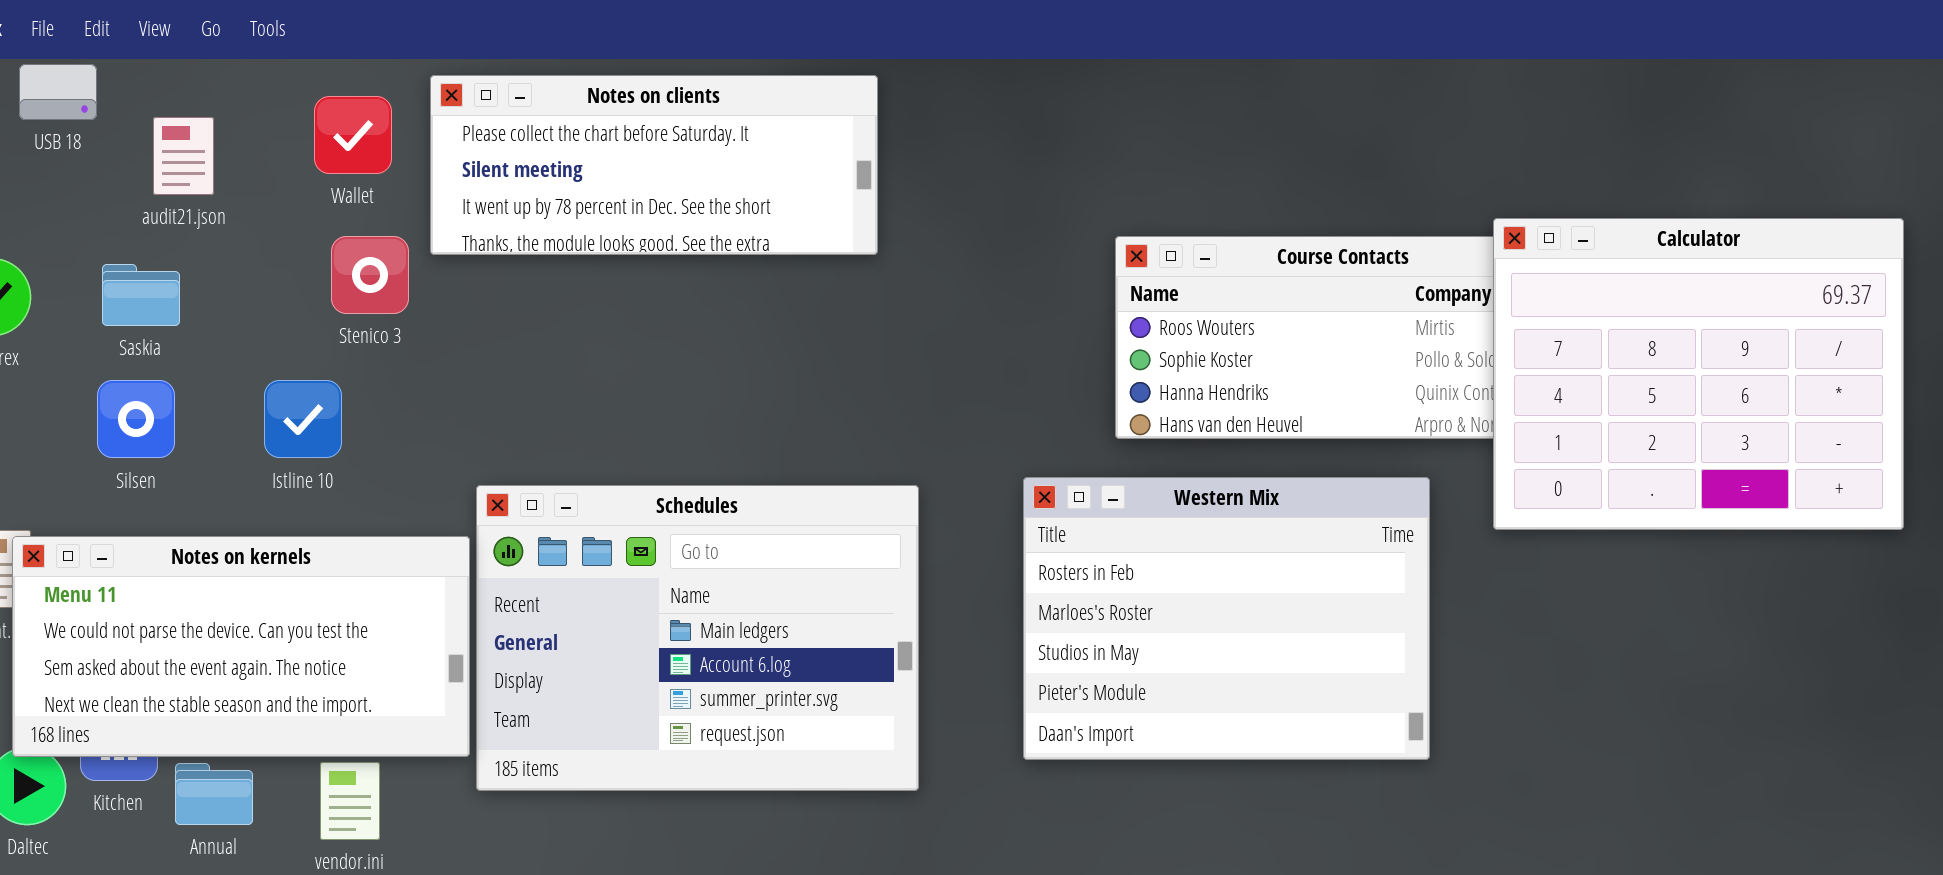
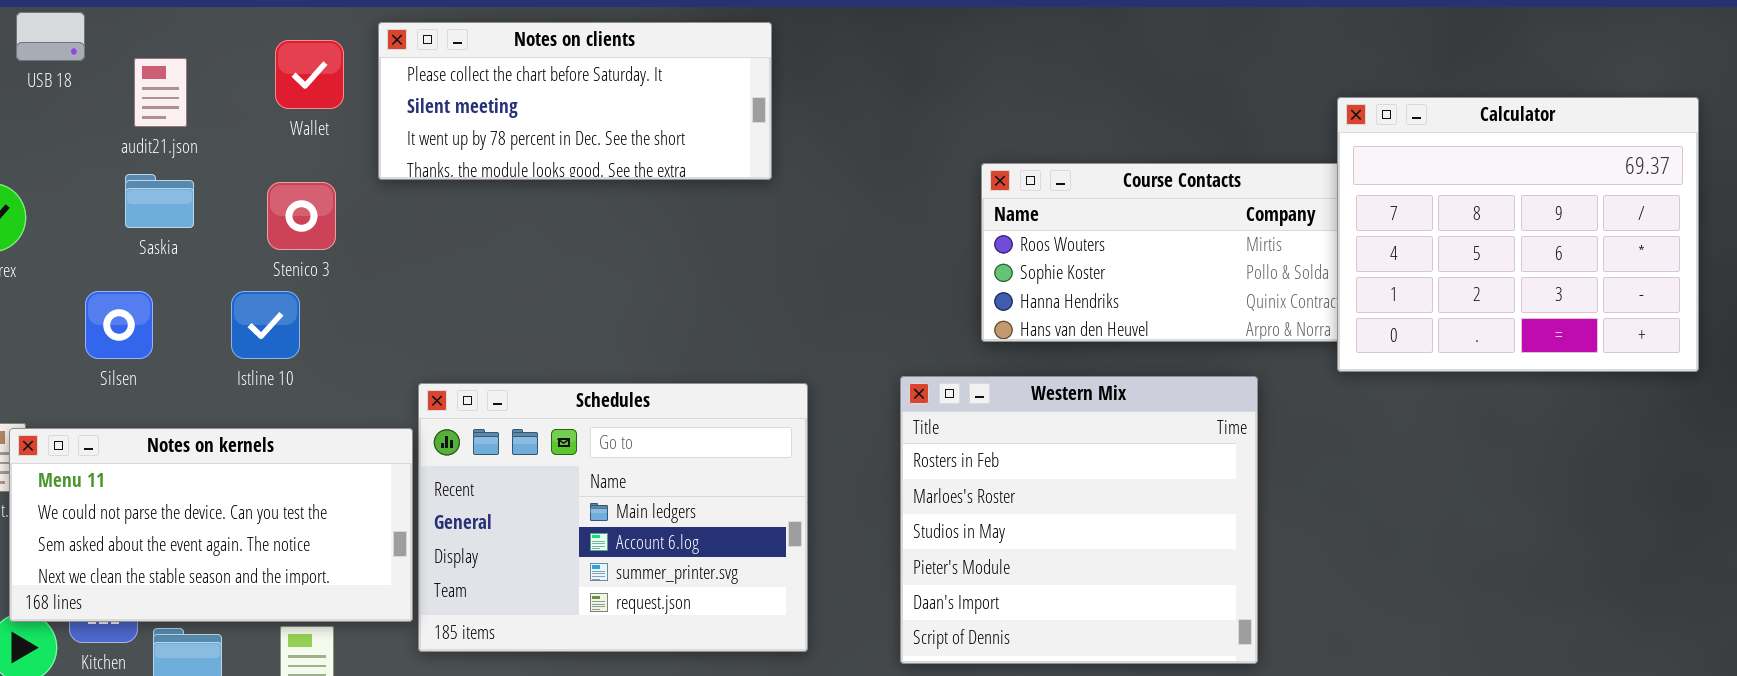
Calculator: [1493,218,1904,530] -> [1337,97,1699,372], moved
Stenico 3: [331,236,409,314] -> [267,182,336,250], moved
Saskia: [102,264,180,326] -> [125,174,194,228], moved
Western Mix: [1023,477,1430,760] -> [900,376,1258,664], resized

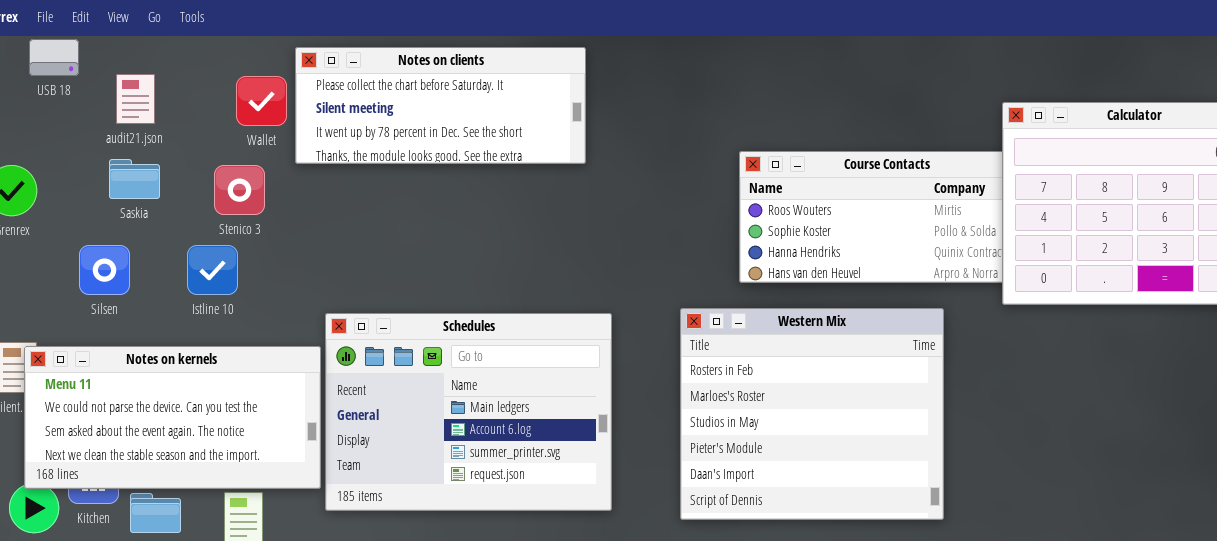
Wallet: [275,40,344,109] -> [236,76,287,126], moved

